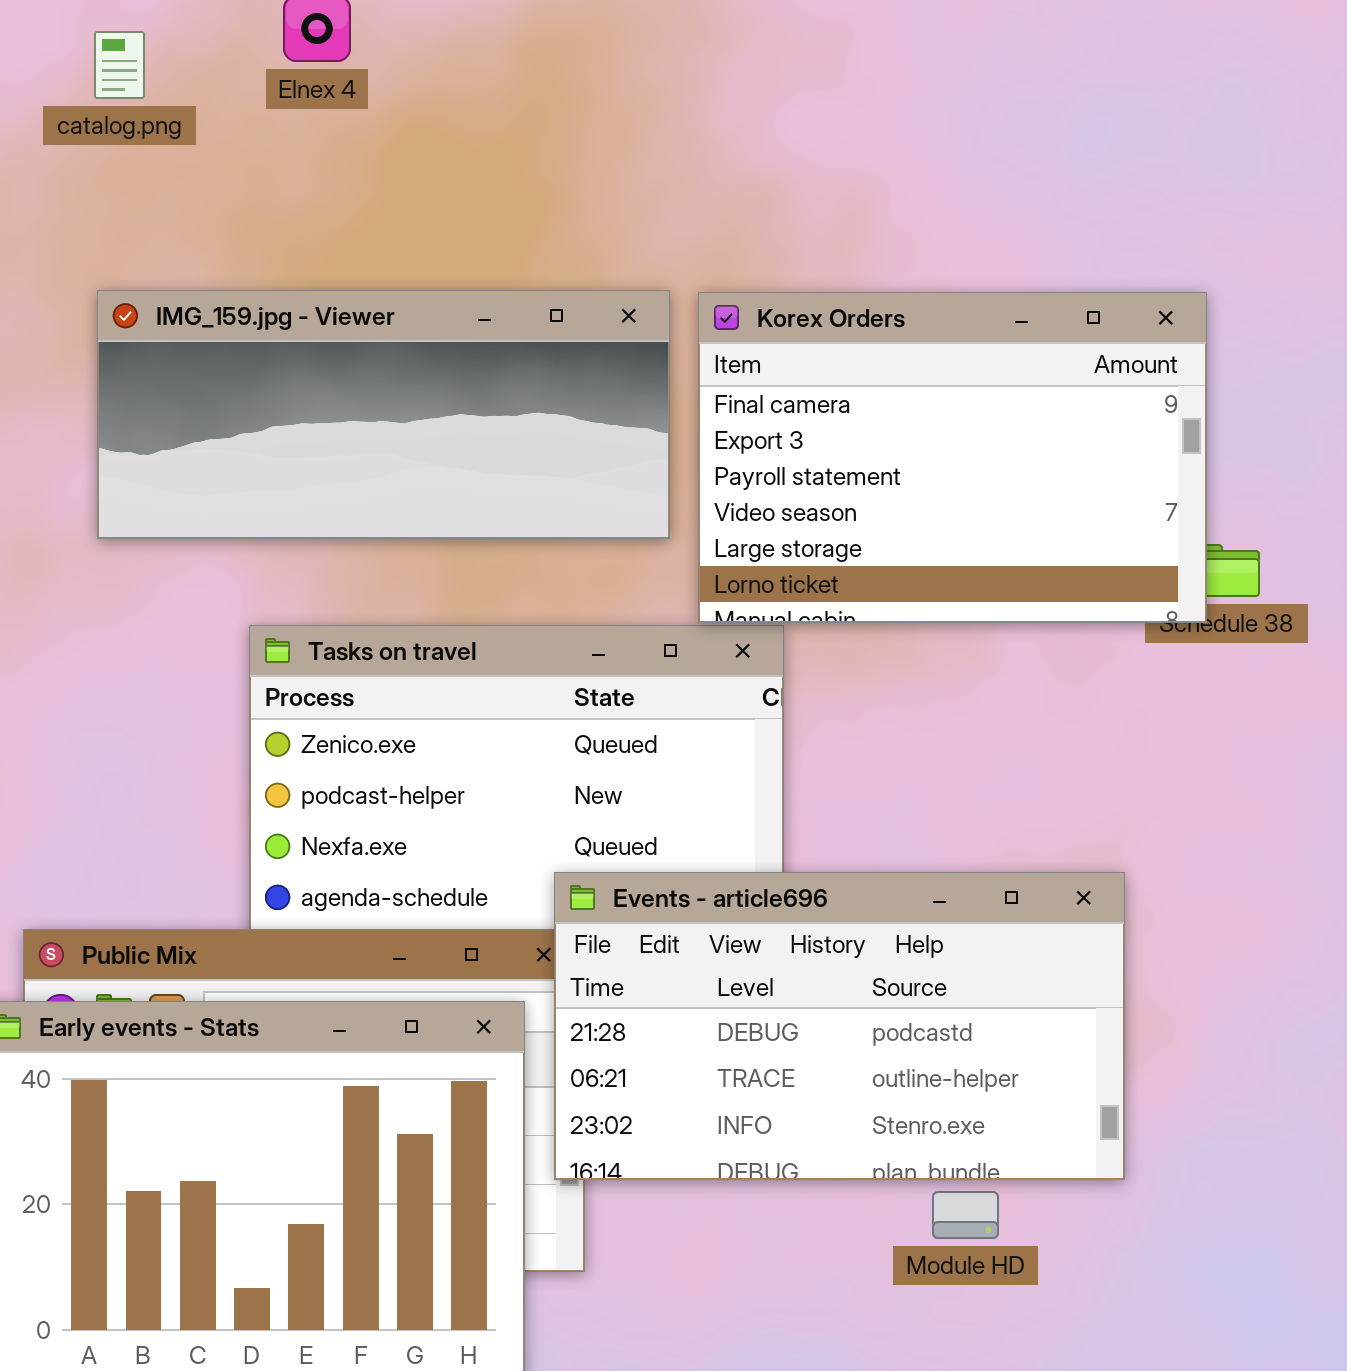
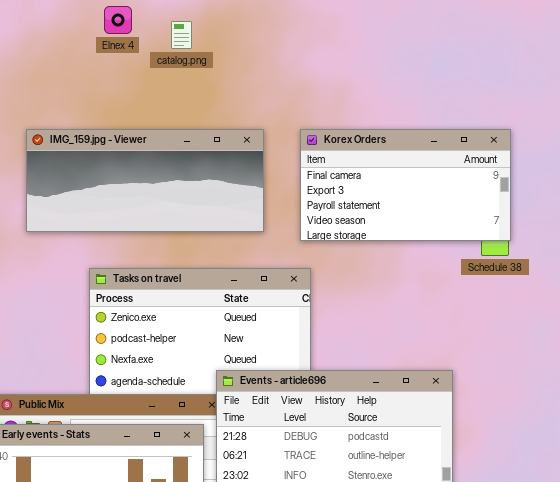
catalog.png: [94,31,145,99] -> [171,21,192,49], moved
Korex Orders: [698,292,1207,623] -> [300,129,511,241], moved, resized

